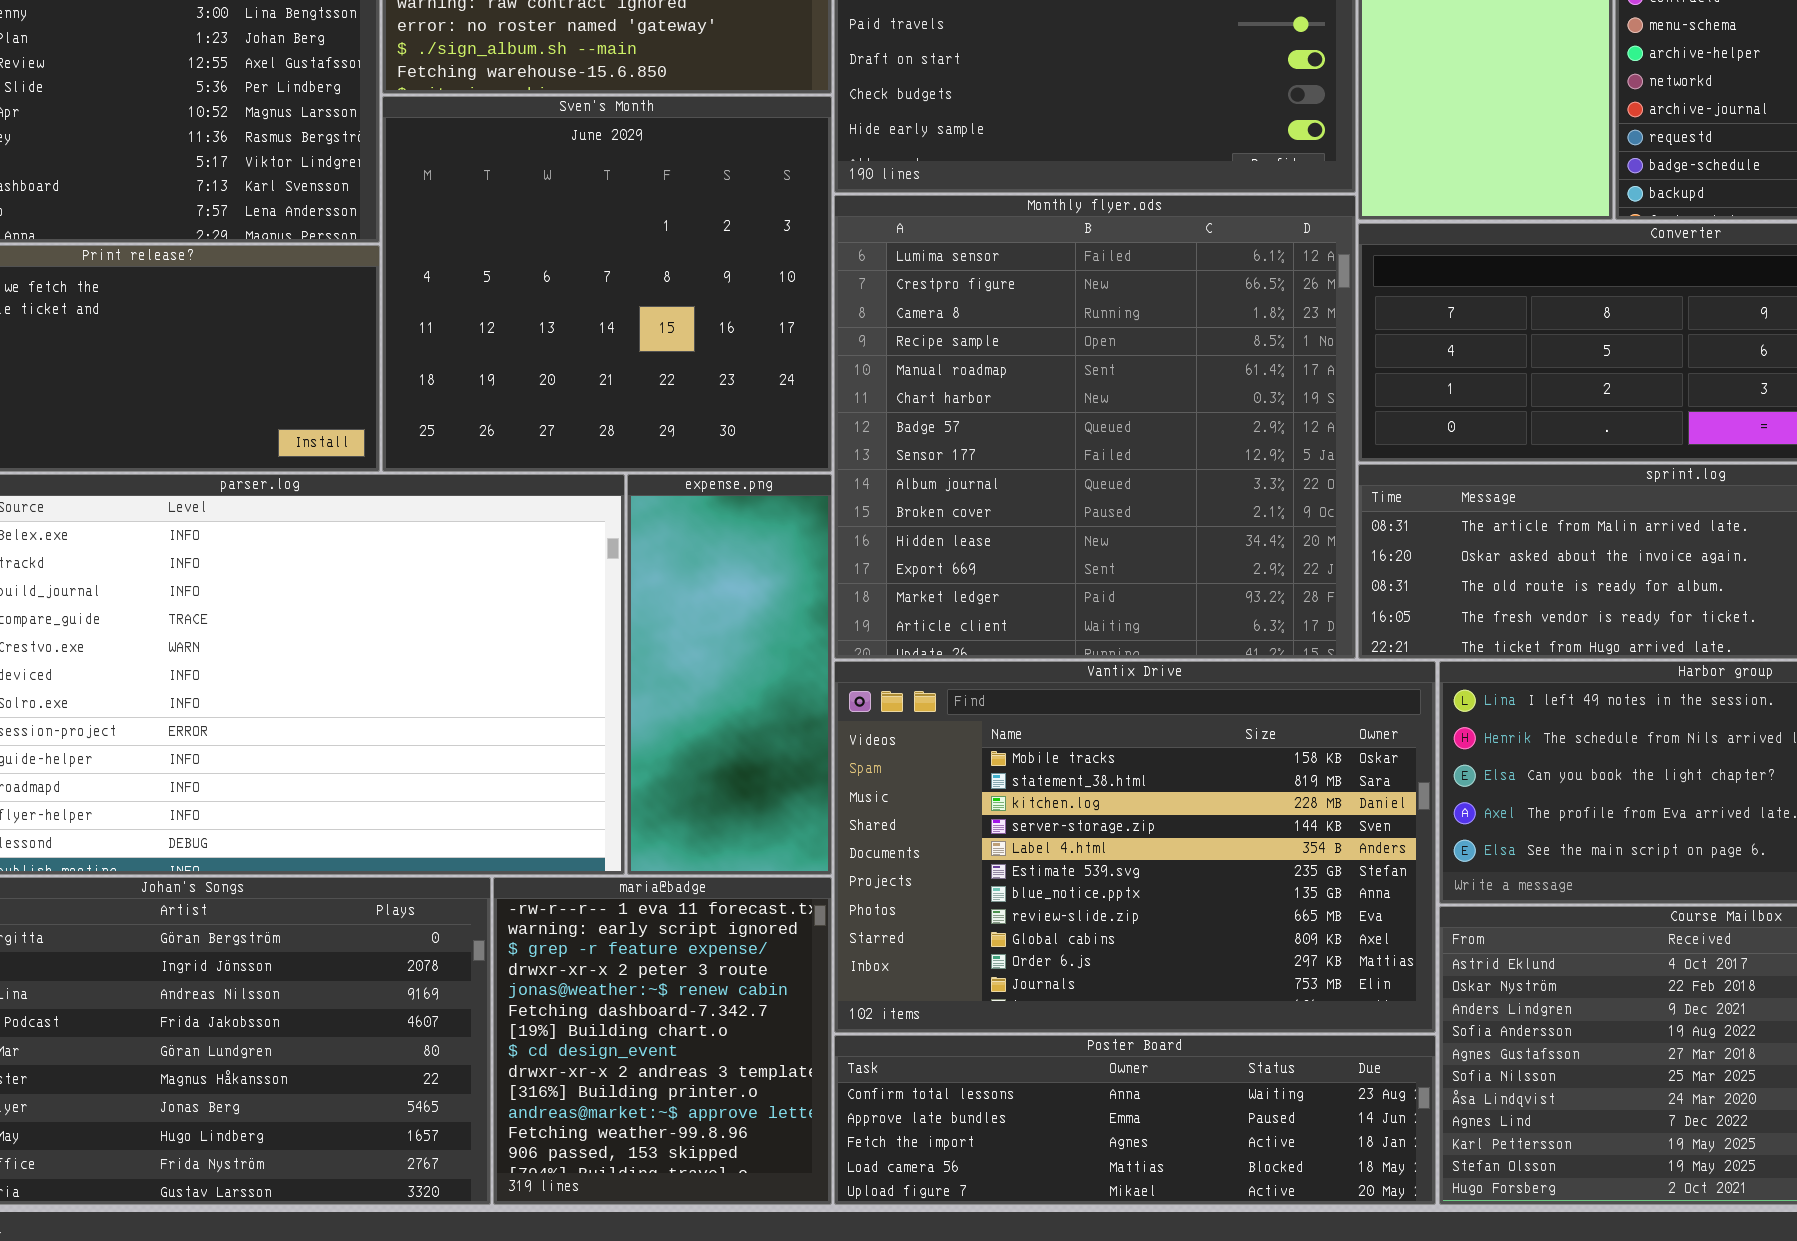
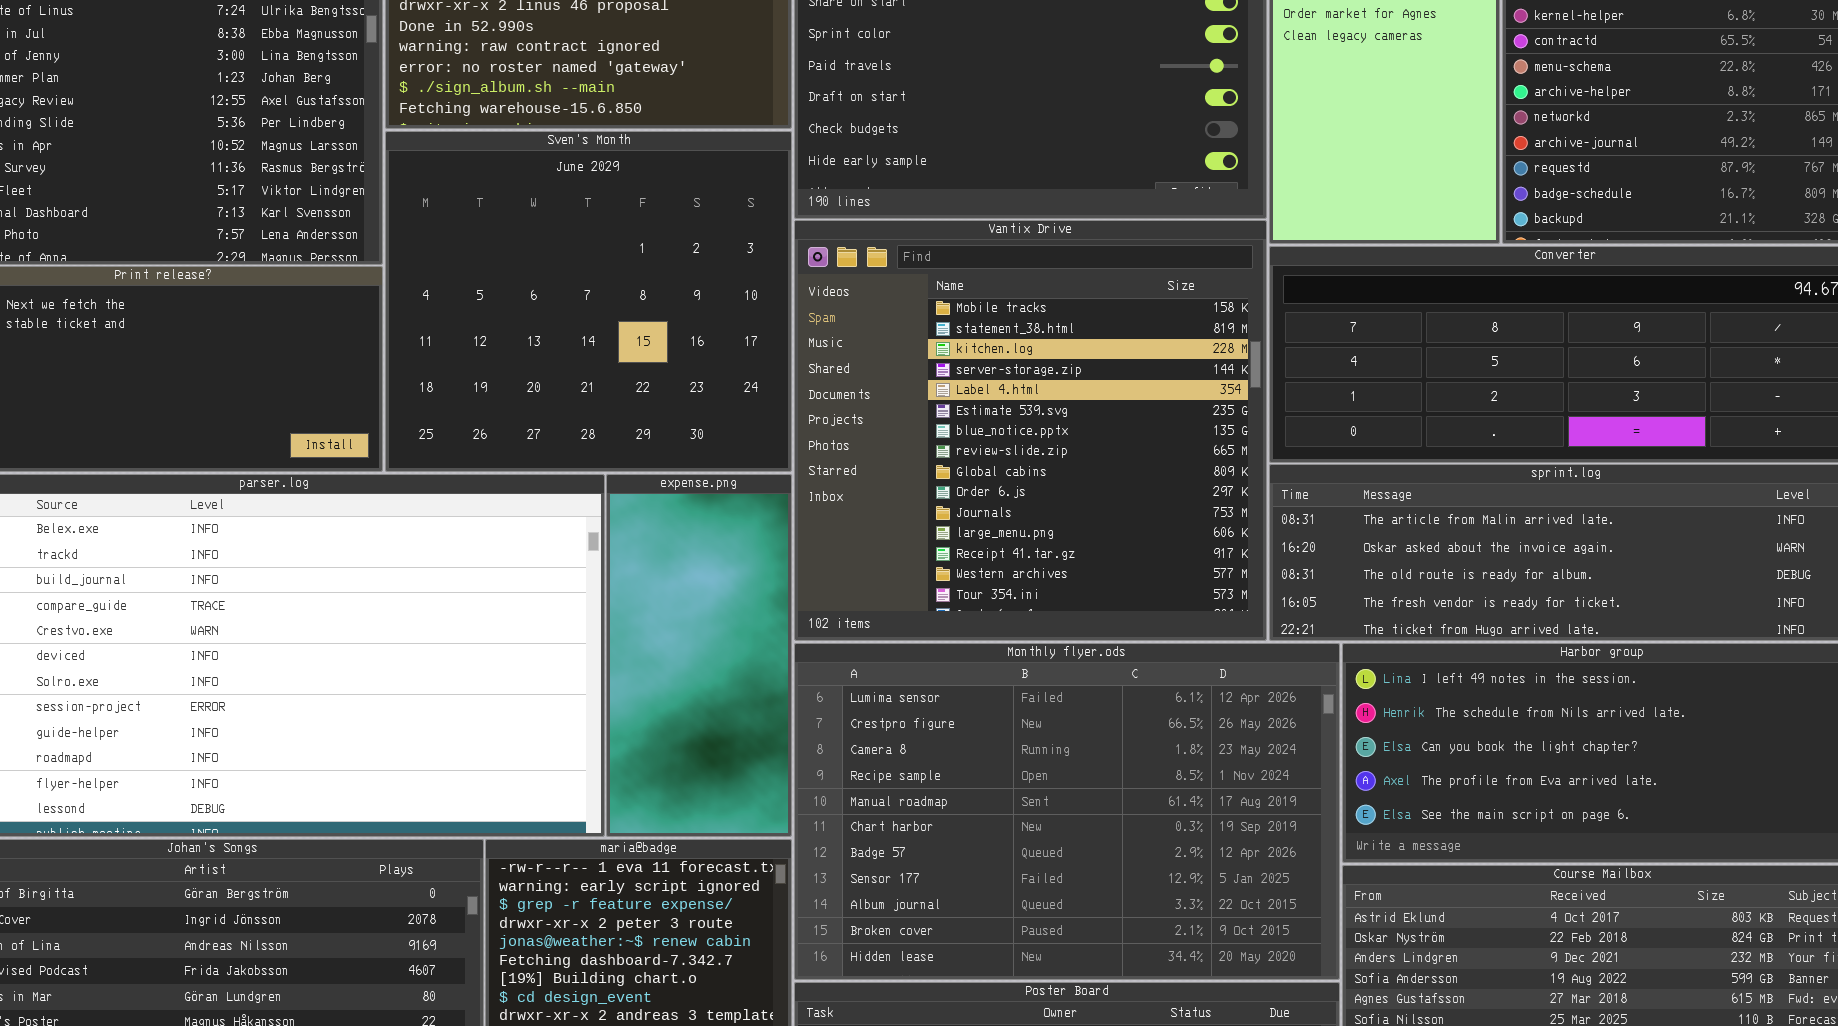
Monthly flyer.ods: [834,195,1356,659] -> [794,643,1340,980], moved, resized
Vantix Drive: [834,661,1436,1033] -> [794,220,1267,641], moved, resized

